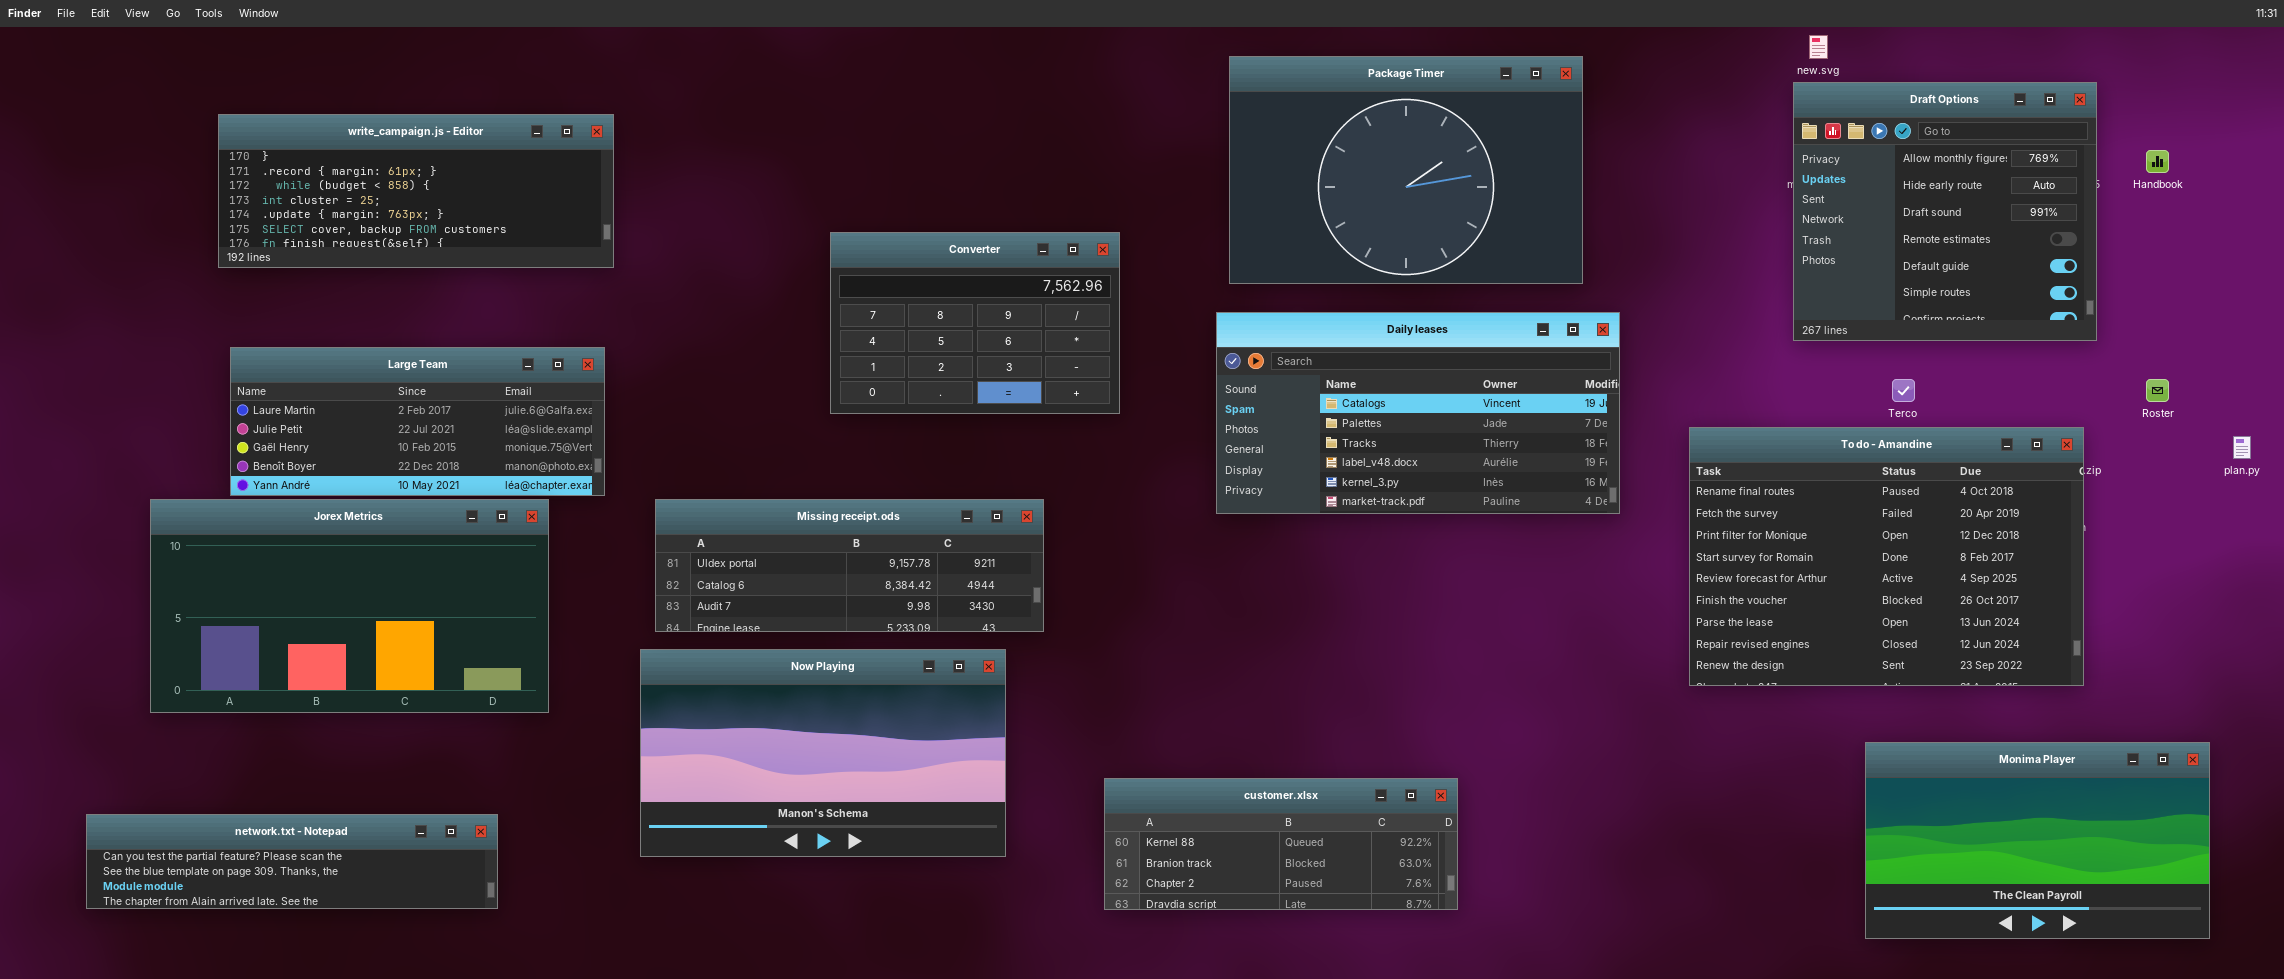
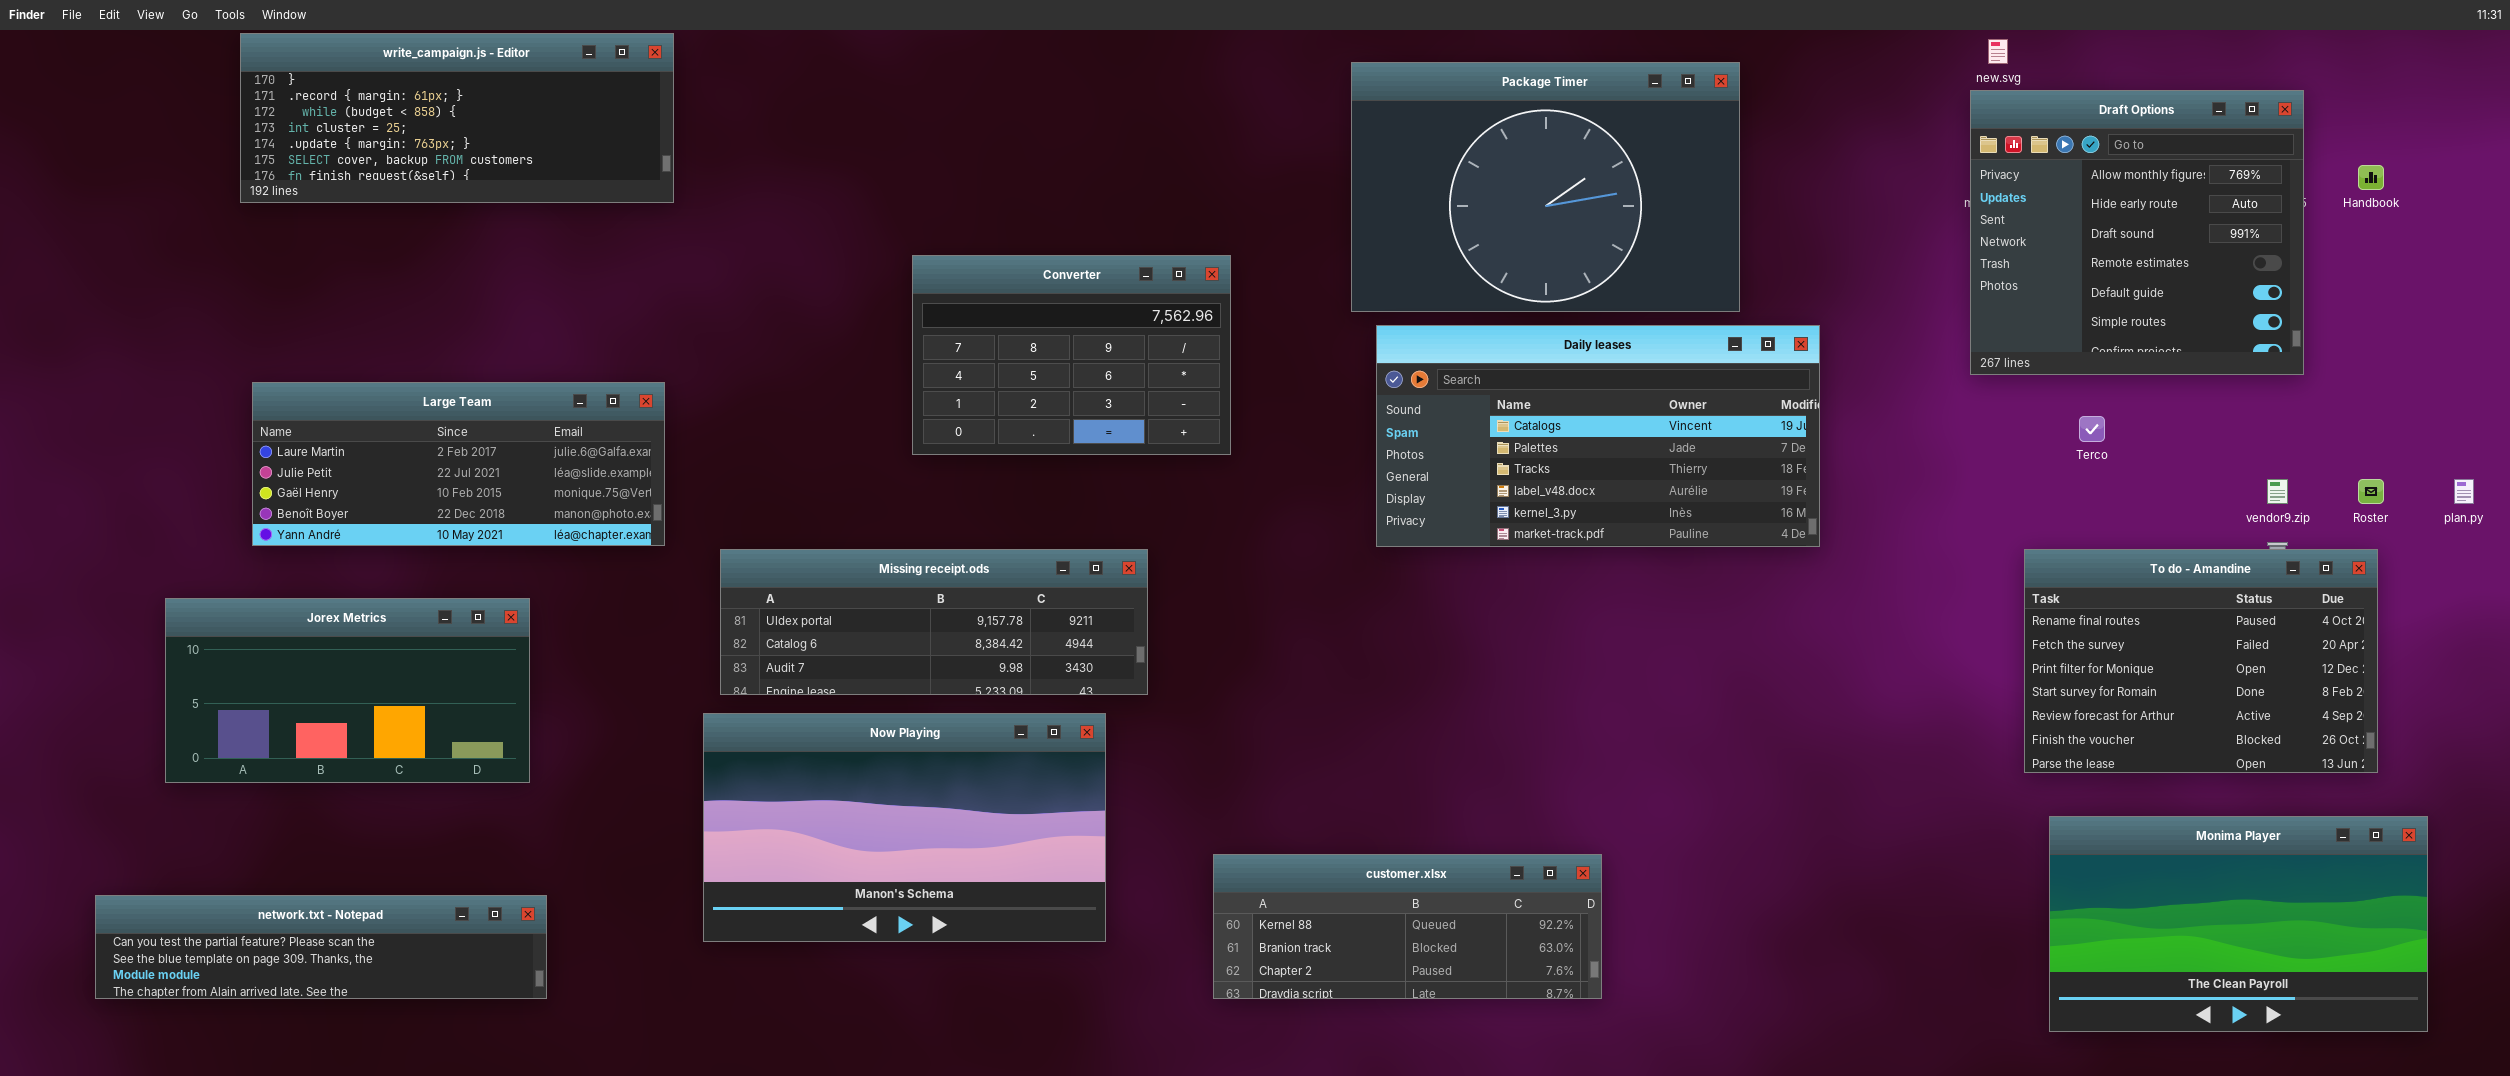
write_campaign.js - Editor: [218,114,614,268] -> [240,33,674,203], moved
Daily leases: [1216,312,1620,514] -> [1376,325,1820,547], moved
Roster: [2146,379,2169,402] -> [2358,479,2384,504], moved
To do - Amandine: [1689,427,2084,686] -> [2024,549,2378,773], moved, resized
Jorex Metrics: [150,499,549,713] -> [165,598,530,783], resized

